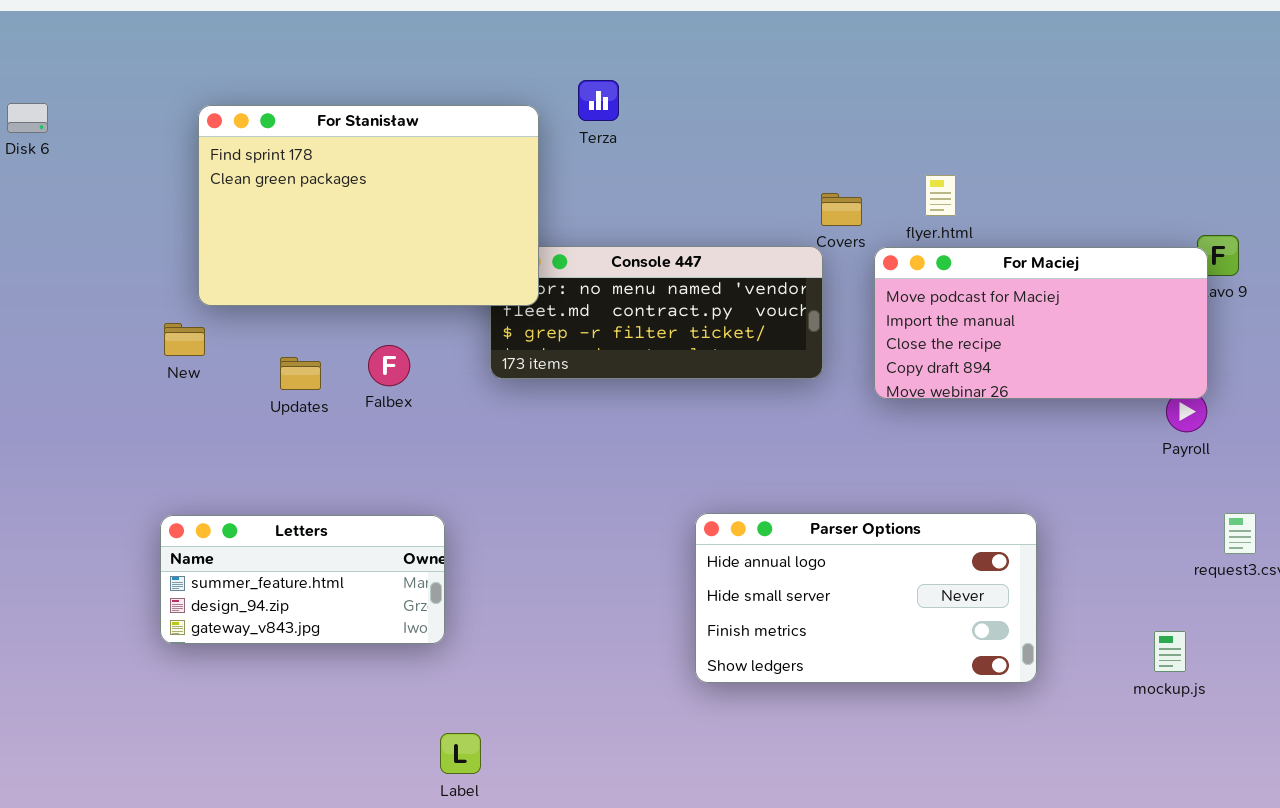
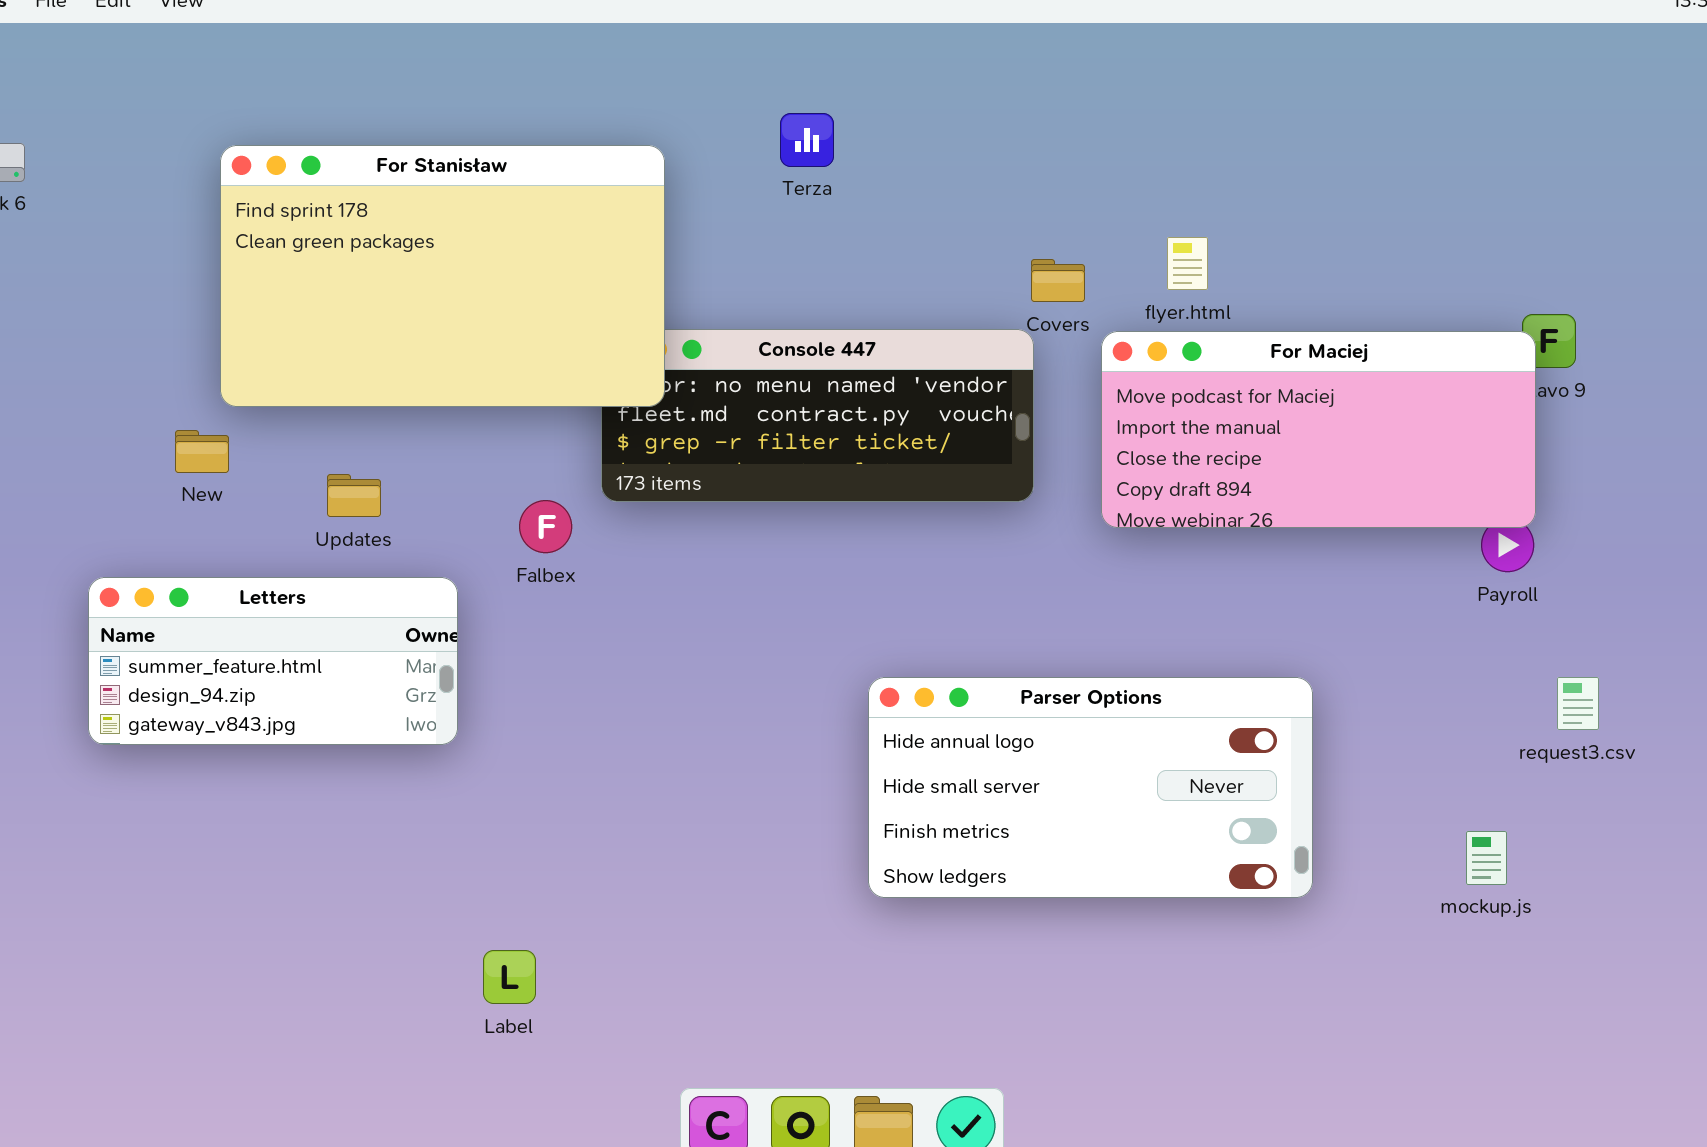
Terza: [578,80,619,121] -> [780,113,834,167], moved
Falbex: [368,345,410,386] -> [519,500,572,553], moved
Letters: [160,515,445,644] -> [88,577,458,745], moved
Label: [440,733,481,774] -> [483,950,536,1004], moved

